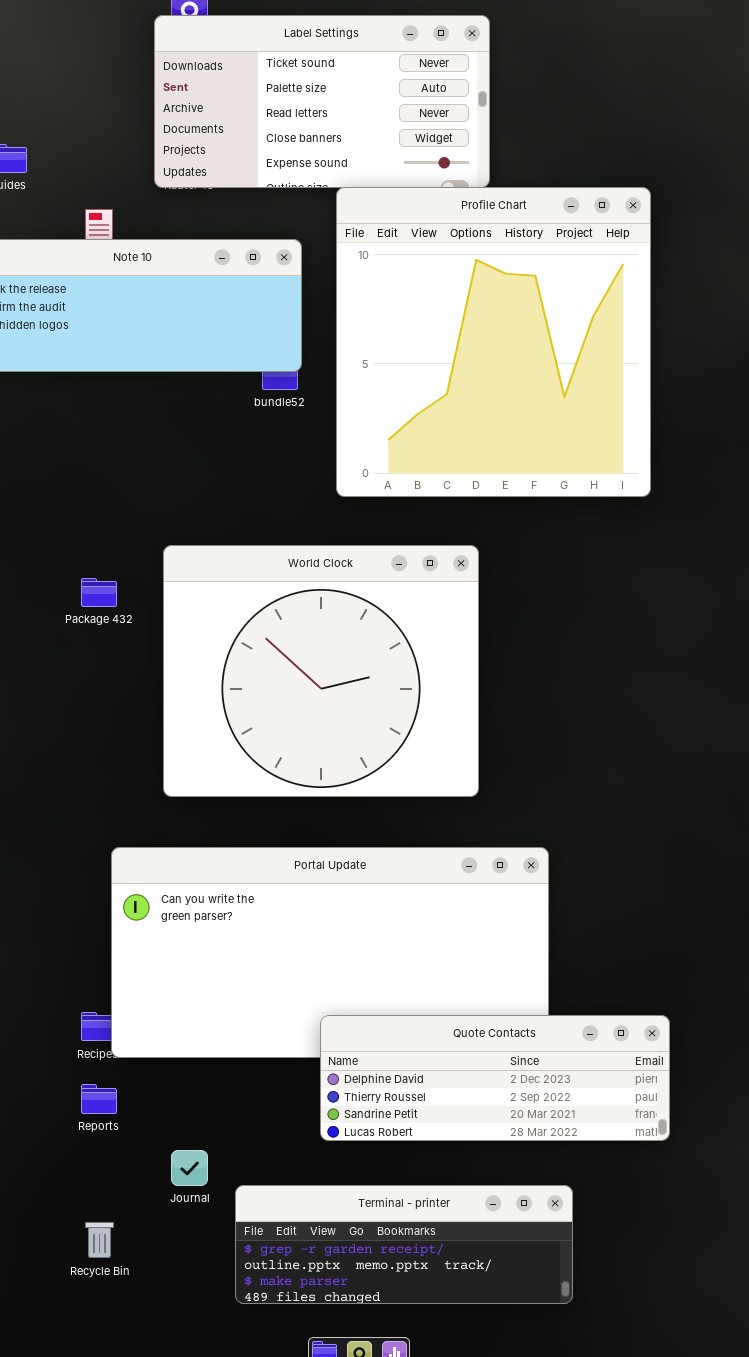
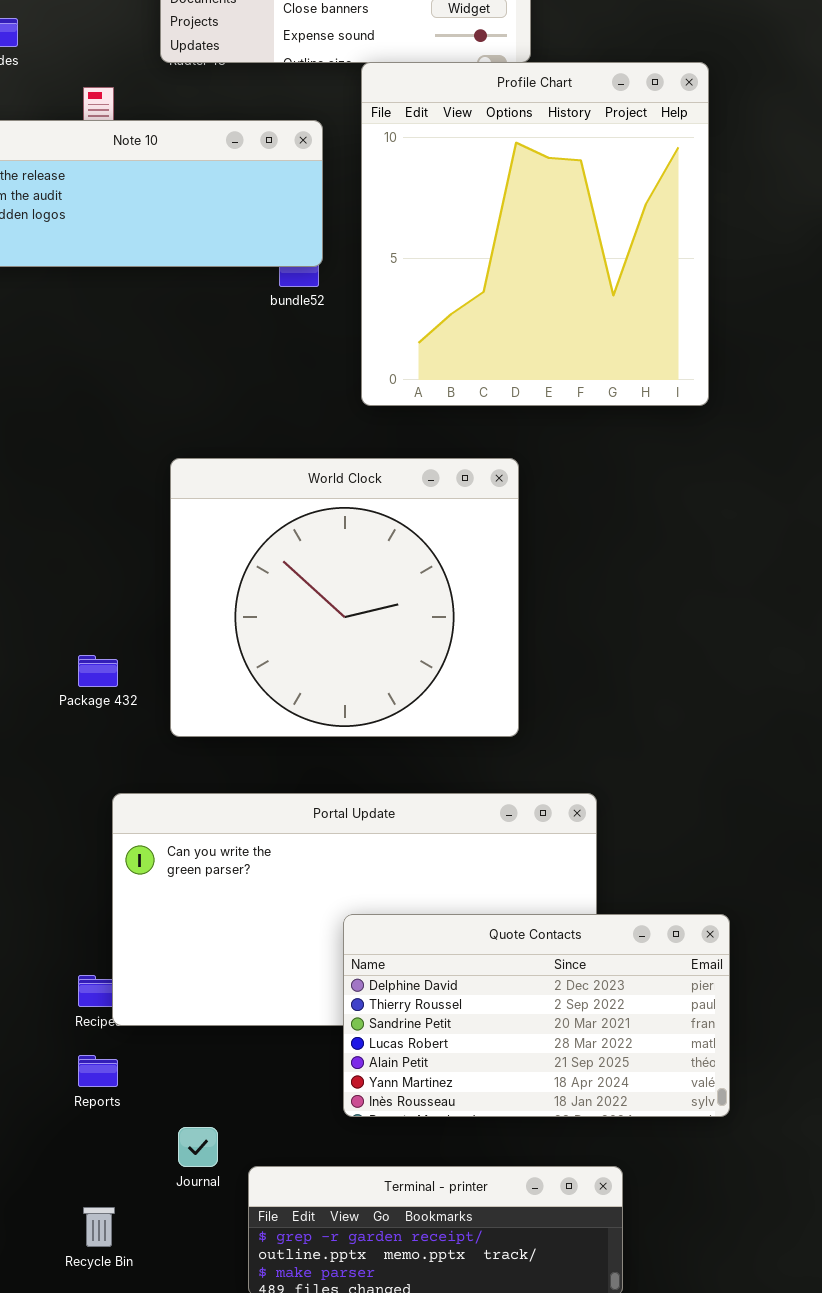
Package 432: [81,578,117,607] -> [78,655,118,687], moved
Quote Contacts: [320,1015,670,1141] -> [343,914,730,1117], resized

